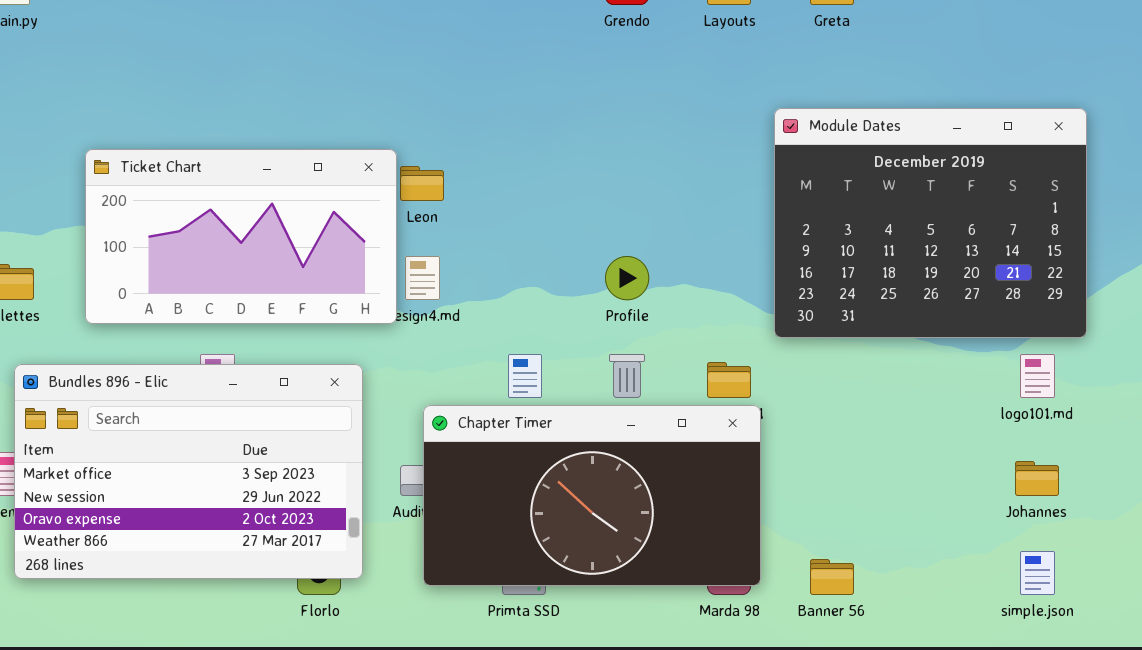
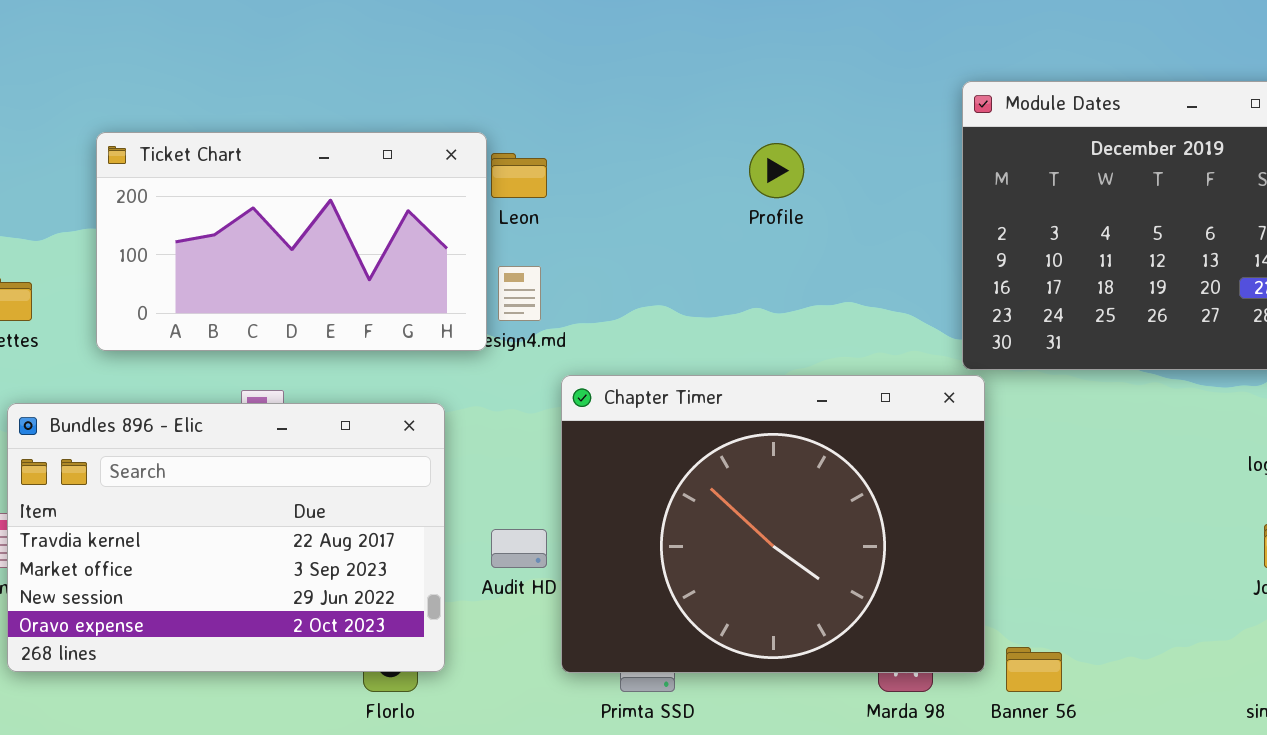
Profile: [605,256,649,300] -> [749,143,804,198], moved
Bundles 896 - Elic: [14,364,363,579] -> [7,403,445,672], scrolled up 1 row
Chapter Timer: [423,405,761,586] -> [561,375,985,673], moved, resized

